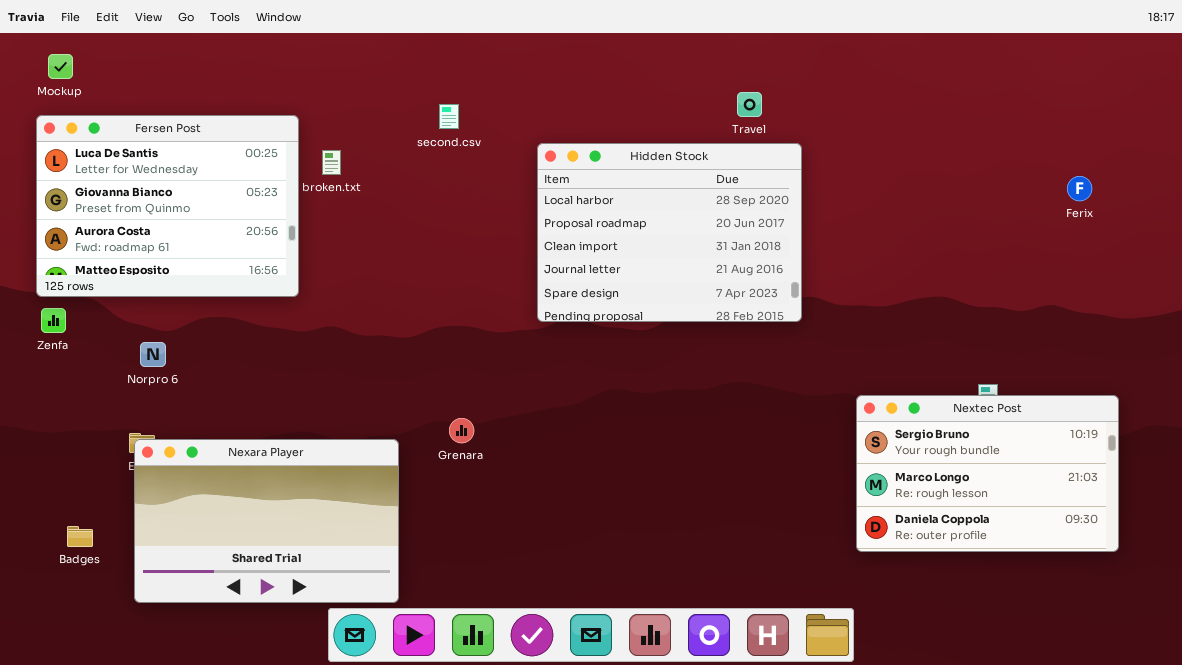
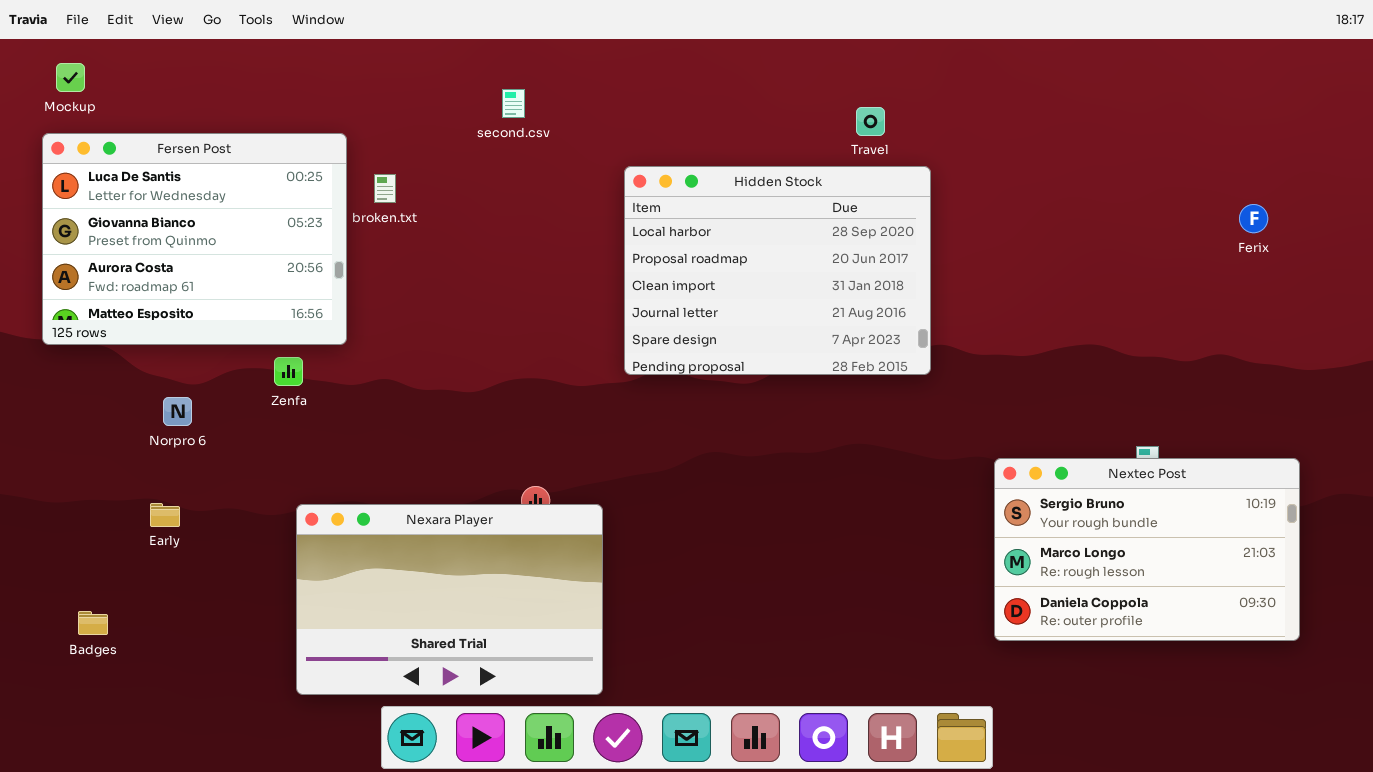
second.csv: [439,104,459,129] -> [502,89,525,118], moved
Zenfa: [41,308,66,333] -> [274,357,303,386], moved
Nexara Player: [134,439,399,603] -> [296,504,603,695], moved

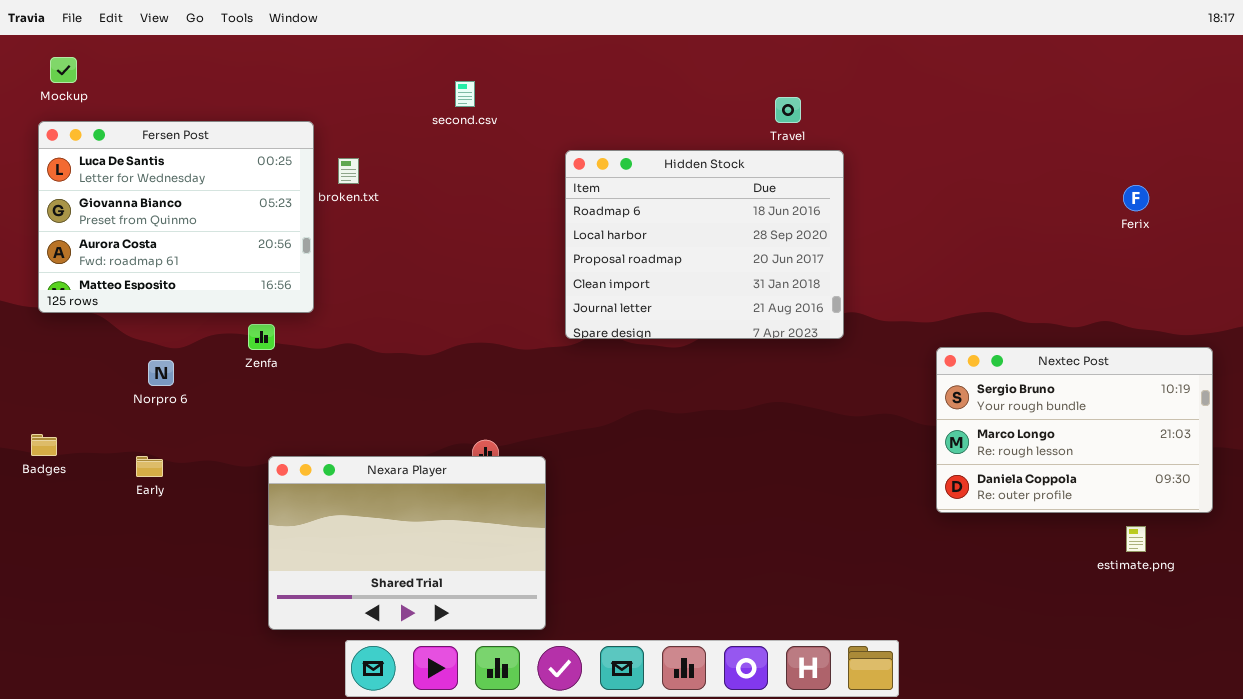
Hidden Stock: [624,166,931,375] -> [565,150,844,339], scrolled up 1 row
Nextec Post: [994,458,1300,641] -> [936,347,1213,513], moved
Badges: [78,611,108,635] -> [31,434,57,456], moved

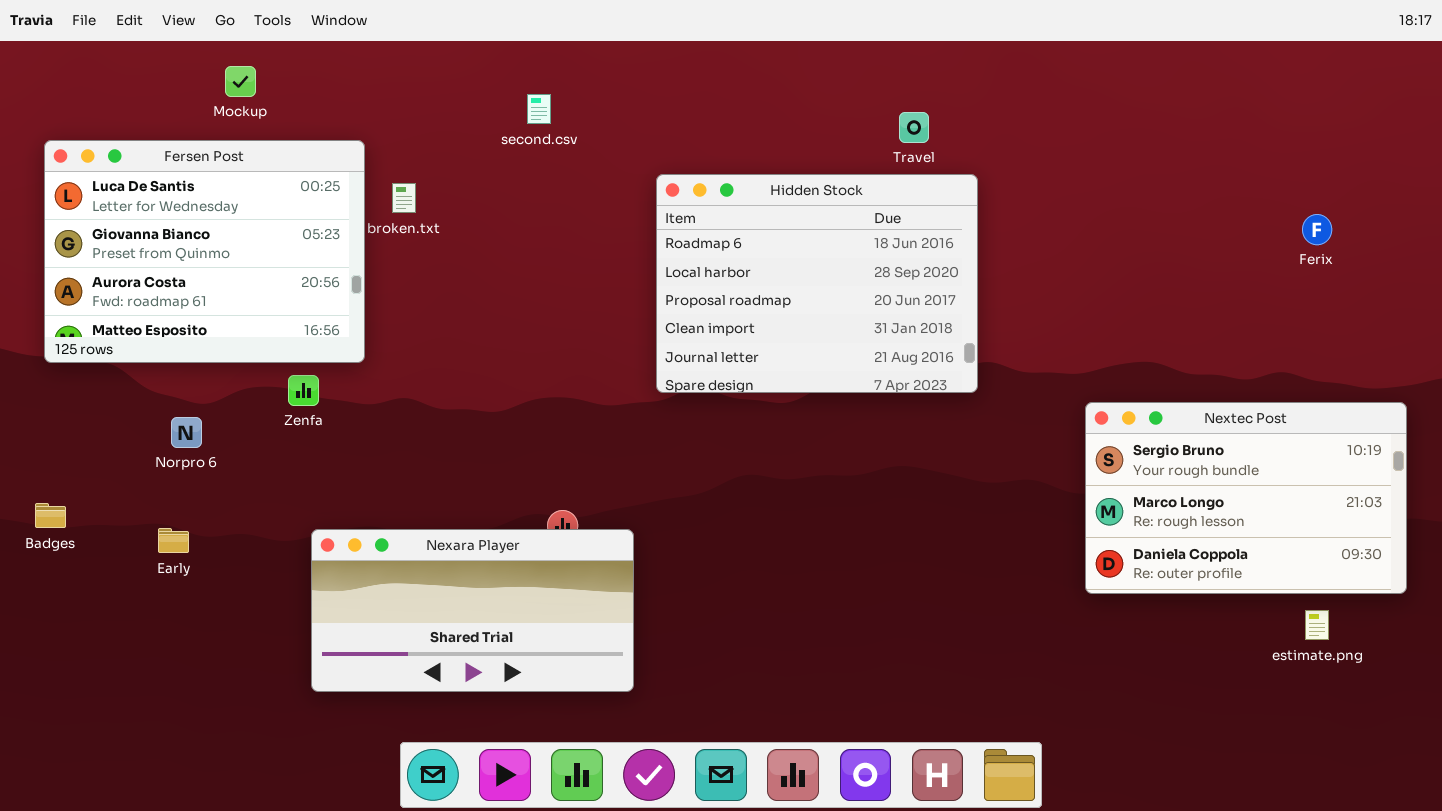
Mockup: [50,57,77,83] -> [225,66,256,97], moved
Nexara Player: [268,456,546,630] -> [311,529,634,692], resized

